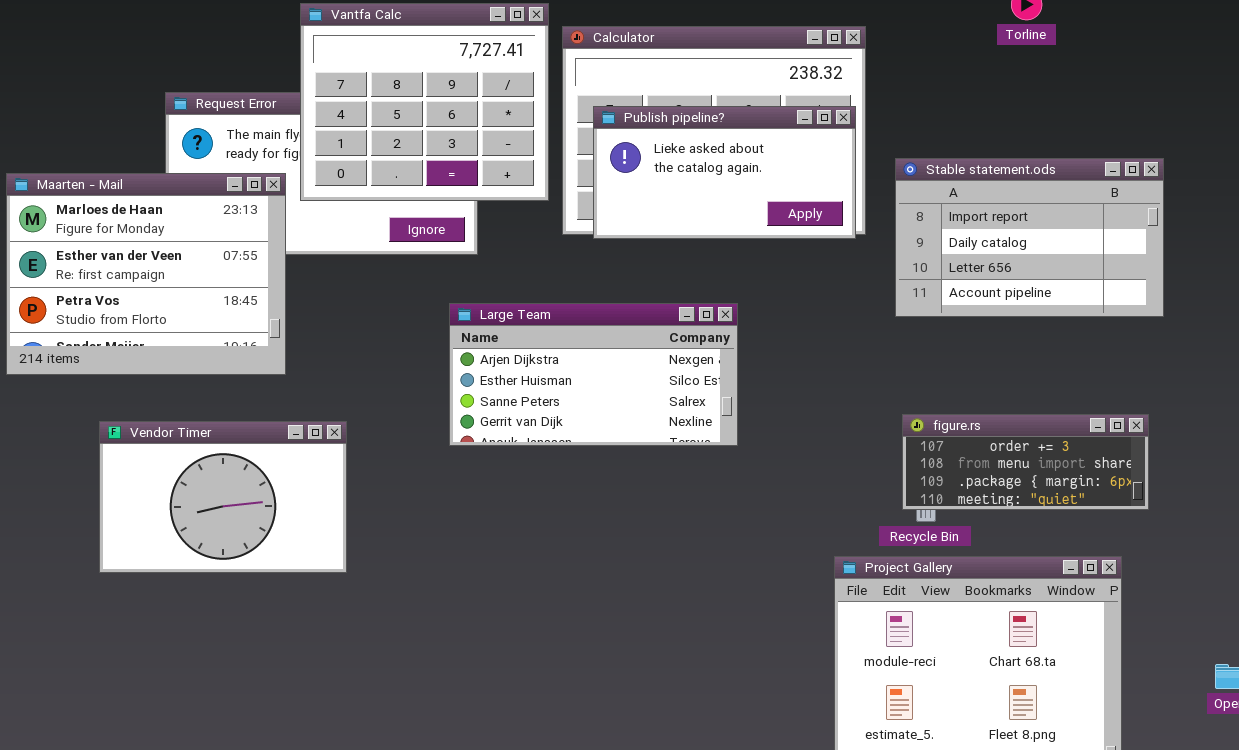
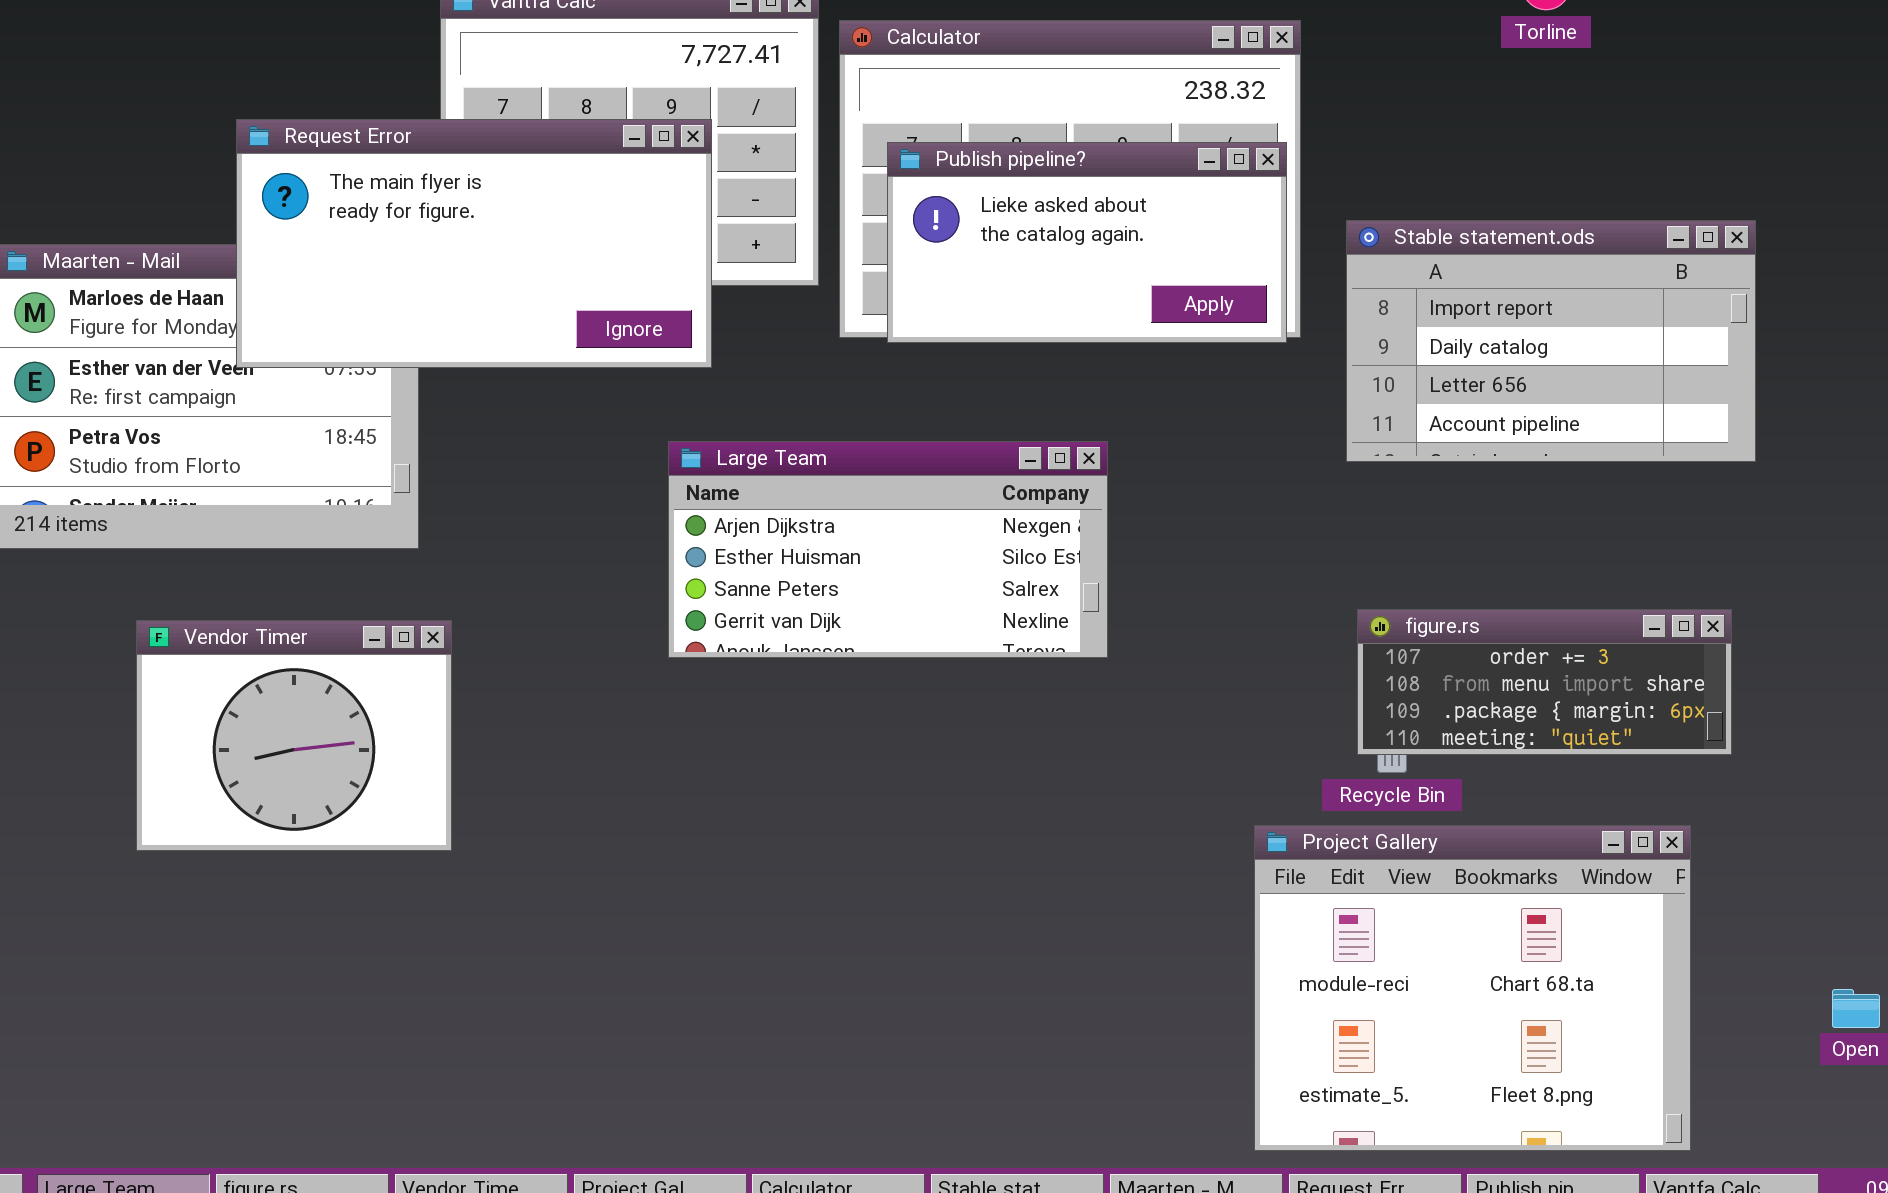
Request Error: [165,92,478,255] -> [236,119,712,368], raised
Vendor Timer: [99,421,347,573] -> [136,620,452,851], resized

